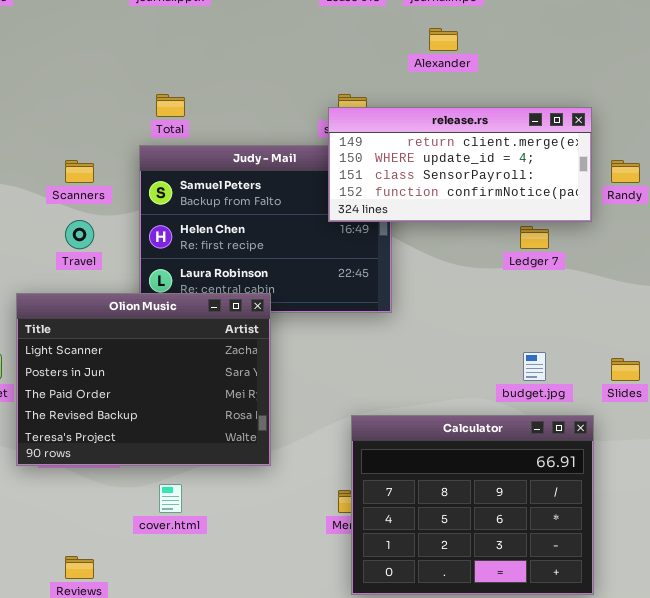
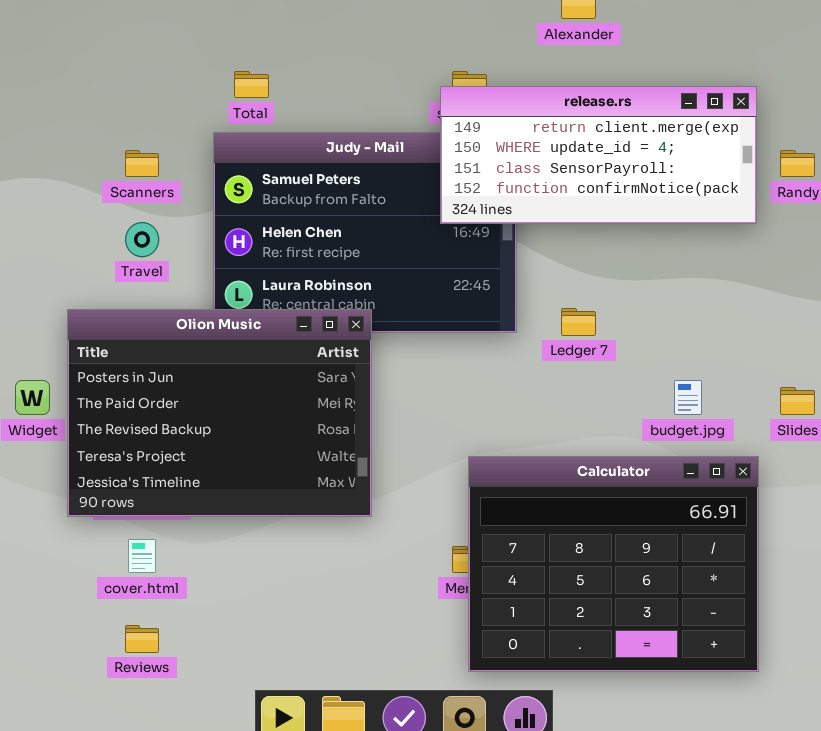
Ledger 7: [520,226,549,249] -> [561,308,596,336], moved
Olion Music: [16,293,271,466] -> [67,309,372,517], scrolled down 1 row
cover.html: [159,484,182,513] -> [128,539,156,573], moved

